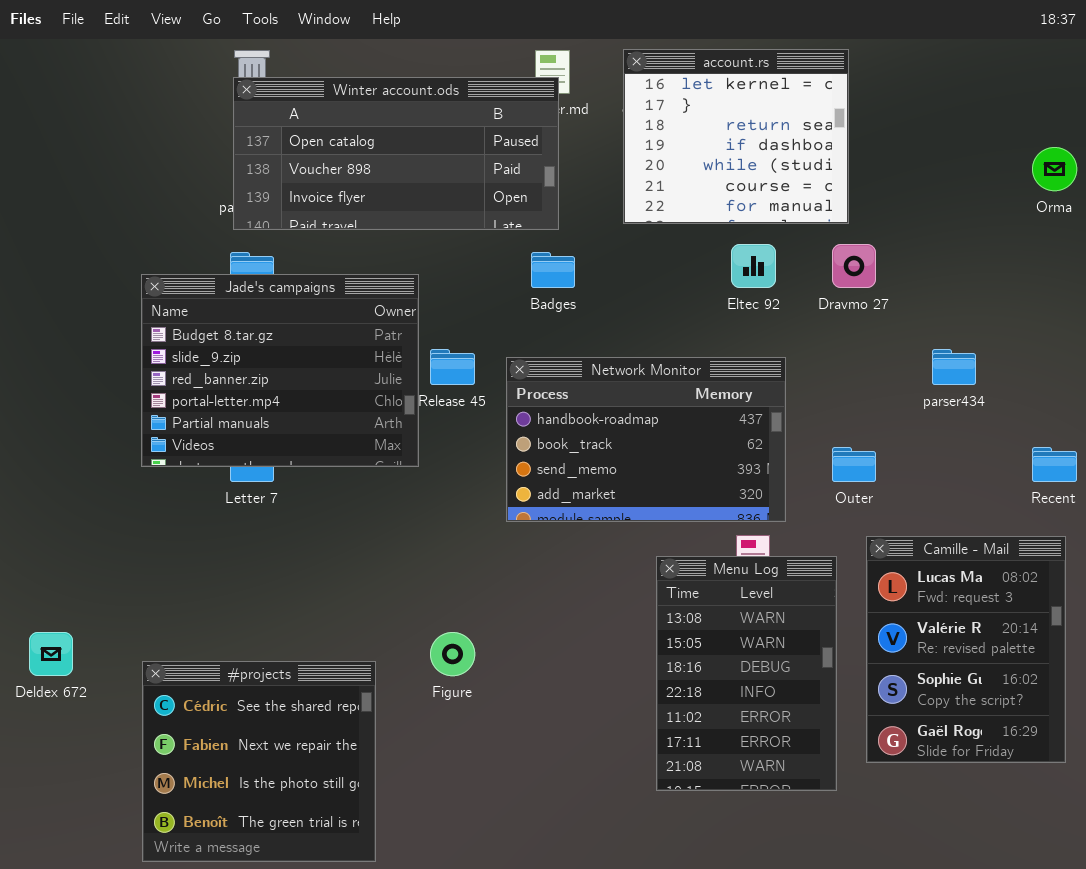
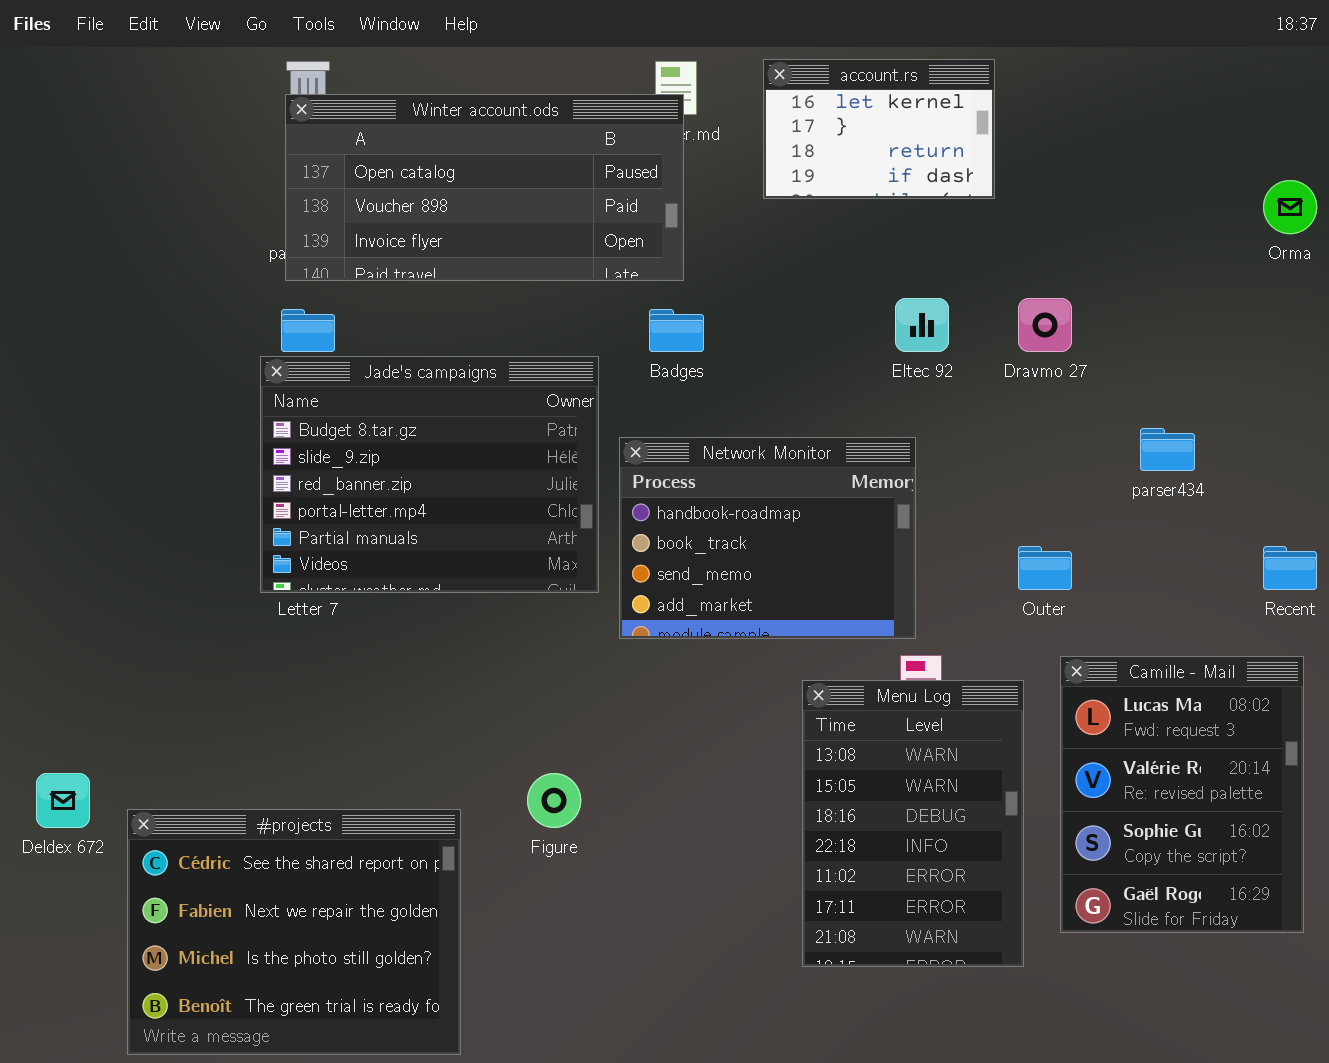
account.rs: [623,49,849,224] -> [763,59,995,199], resized
Jade's campaigns: [141,274,419,467] -> [260,356,599,593], moved
Network Monitor: [506,357,786,522] -> [619,437,916,639], resized
#projects: [142,661,376,862] -> [127,809,461,1055], resized

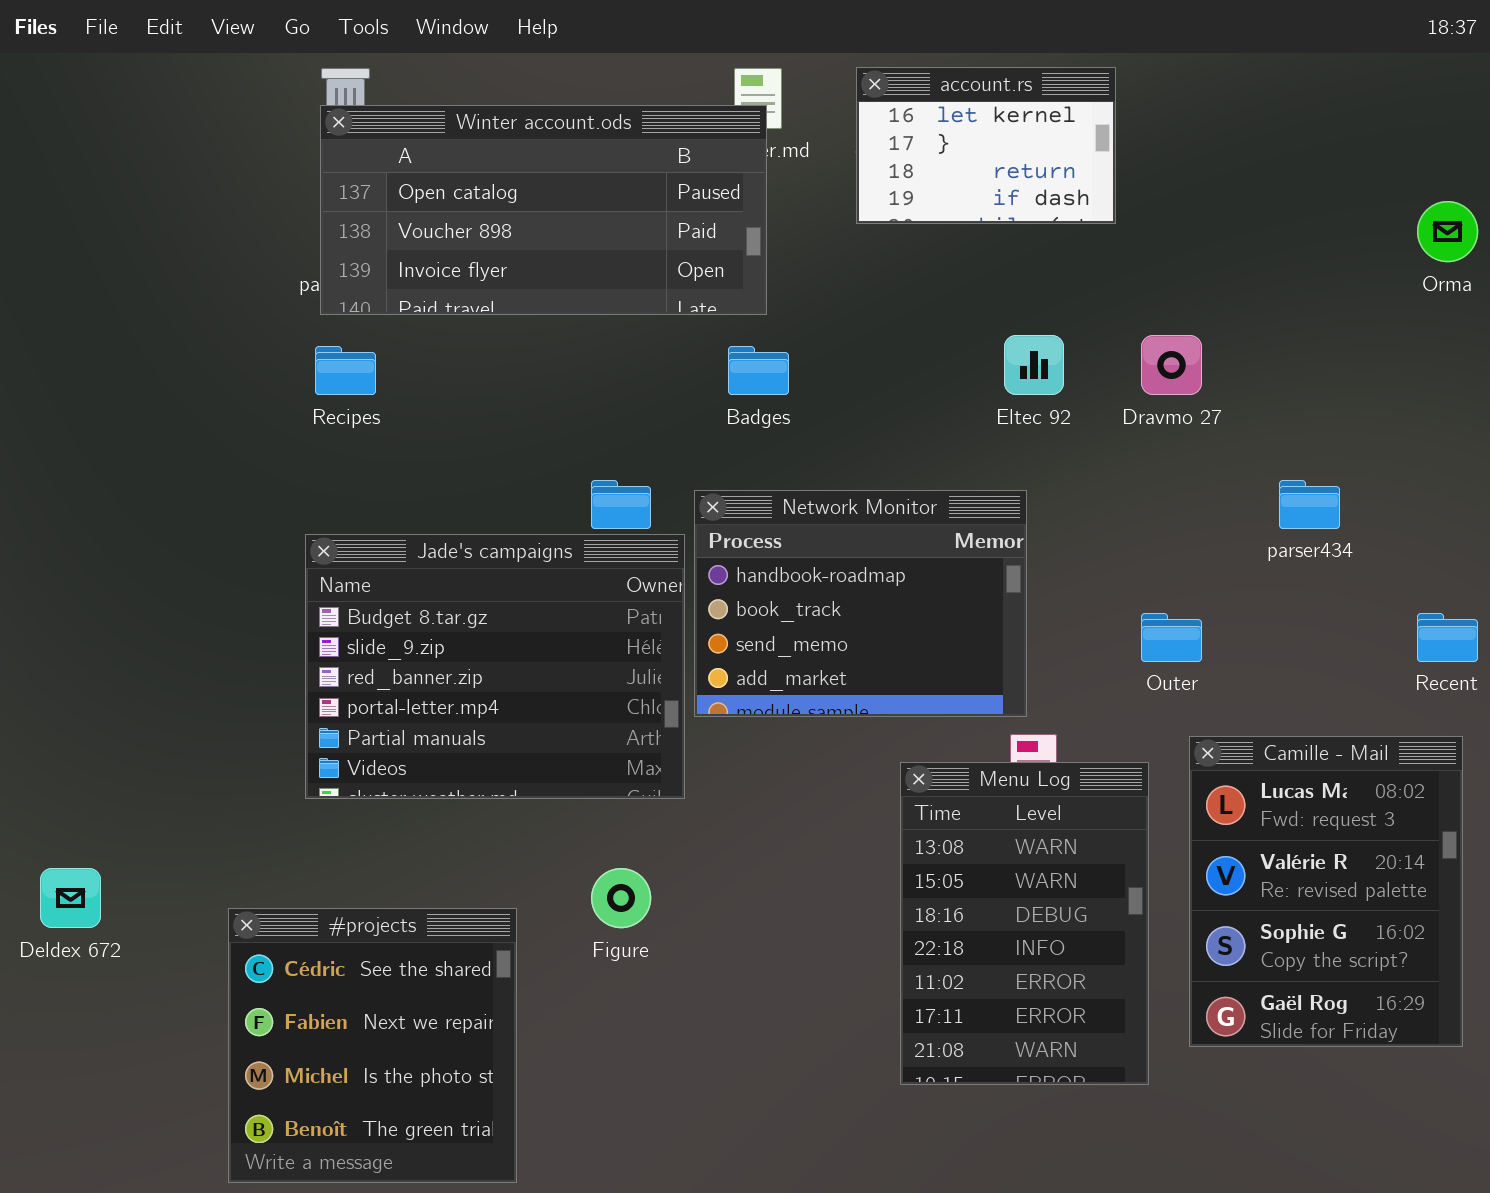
Jade's campaigns: [260,356,599,593] -> [305,534,685,799], moved
#projects: [127,809,461,1055] -> [228,908,517,1183], resized

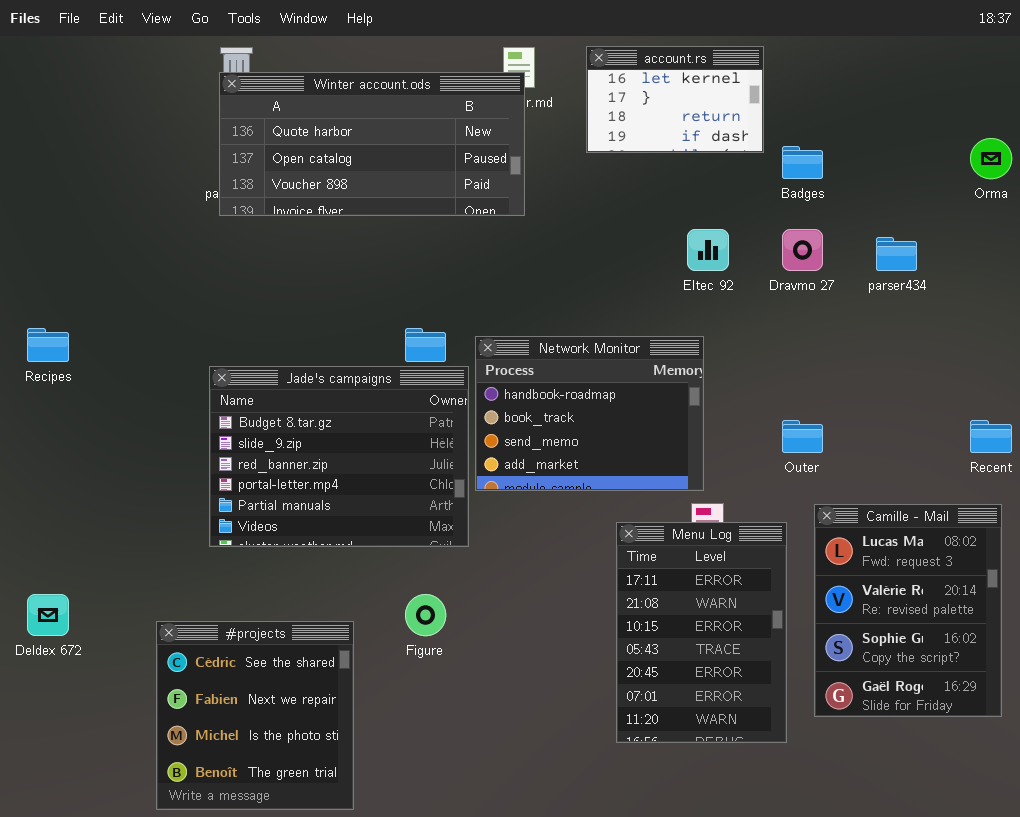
Winter account.ods: [320,105,767,315] -> [219,72,525,216], scrolled up 1 row
Recipes: [315,346,376,395] -> [27,328,69,362], moved
Badges: [728,346,789,395] -> [782,146,823,179], moved
parser434: [1279,480,1340,529] -> [876,237,917,271], moved
Menu Log: [900,762,1149,1085] -> [616,522,787,743], scrolled down 5 rows

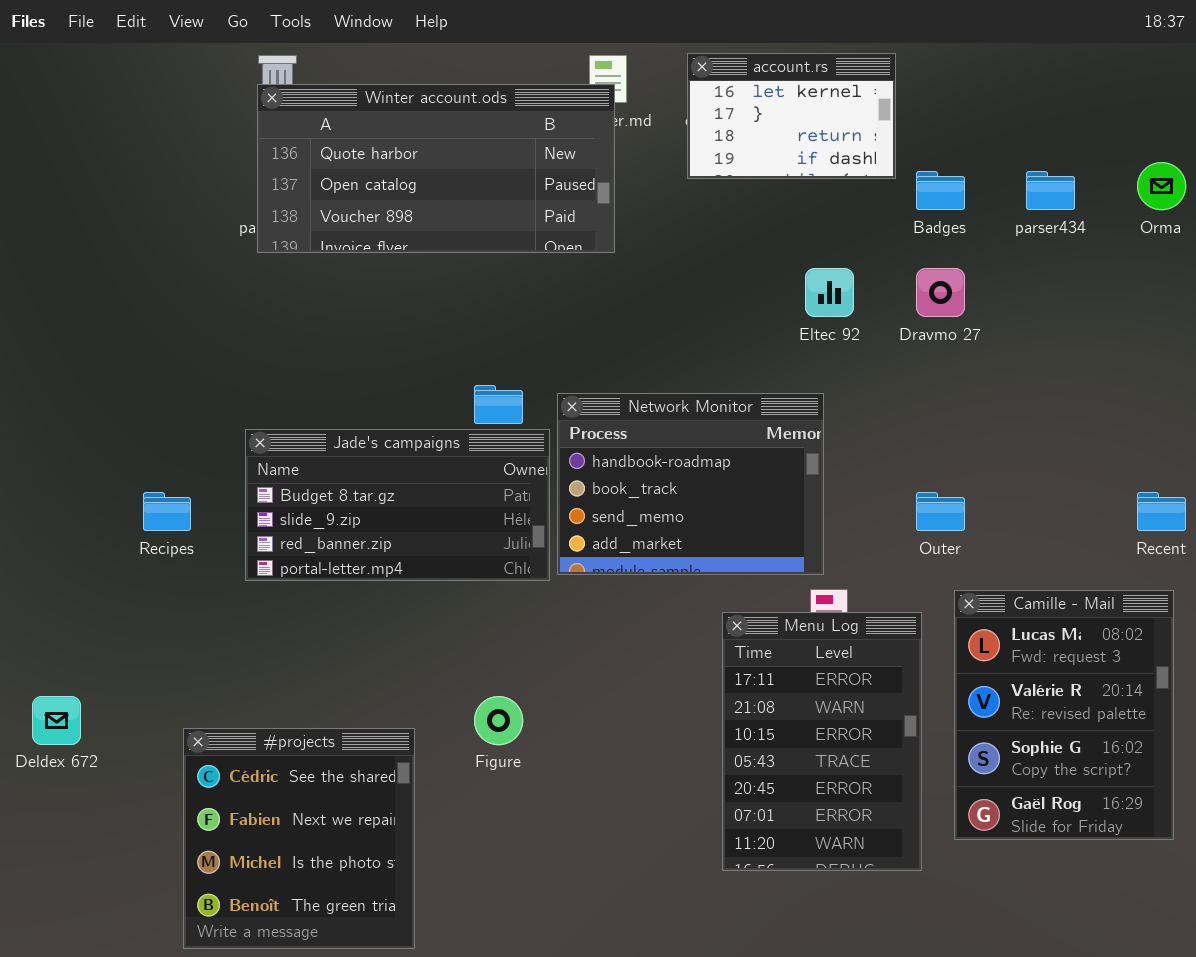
parser434: [876,237,917,271] -> [1026,171,1075,210], moved
Recipes: [27,328,69,362] -> [143,492,191,531], moved
Jade's campaigns: [209,366,469,547] -> [245,429,550,581], resized

